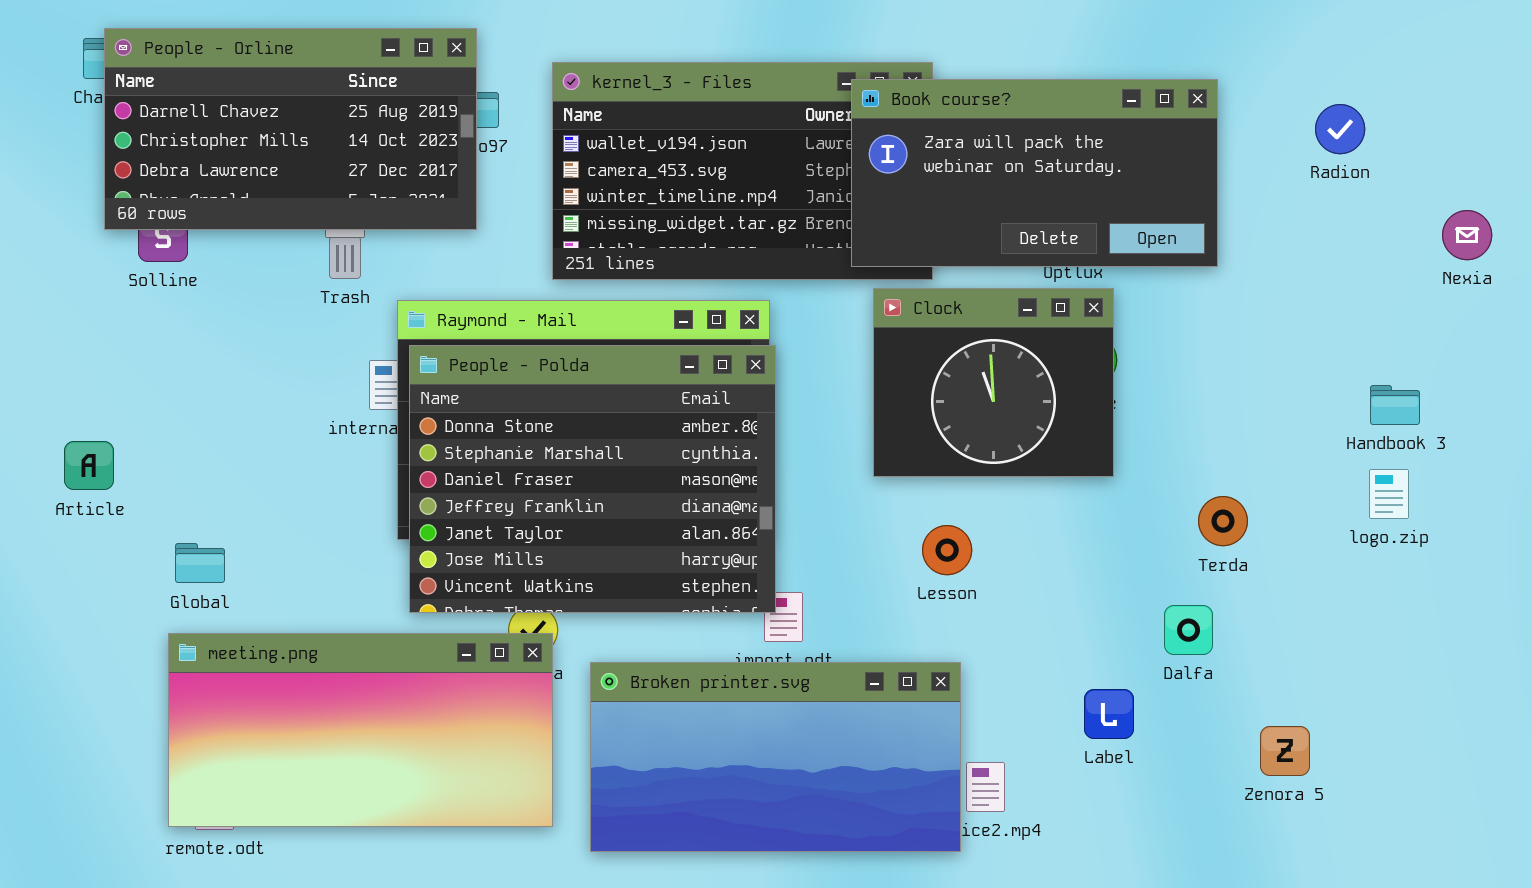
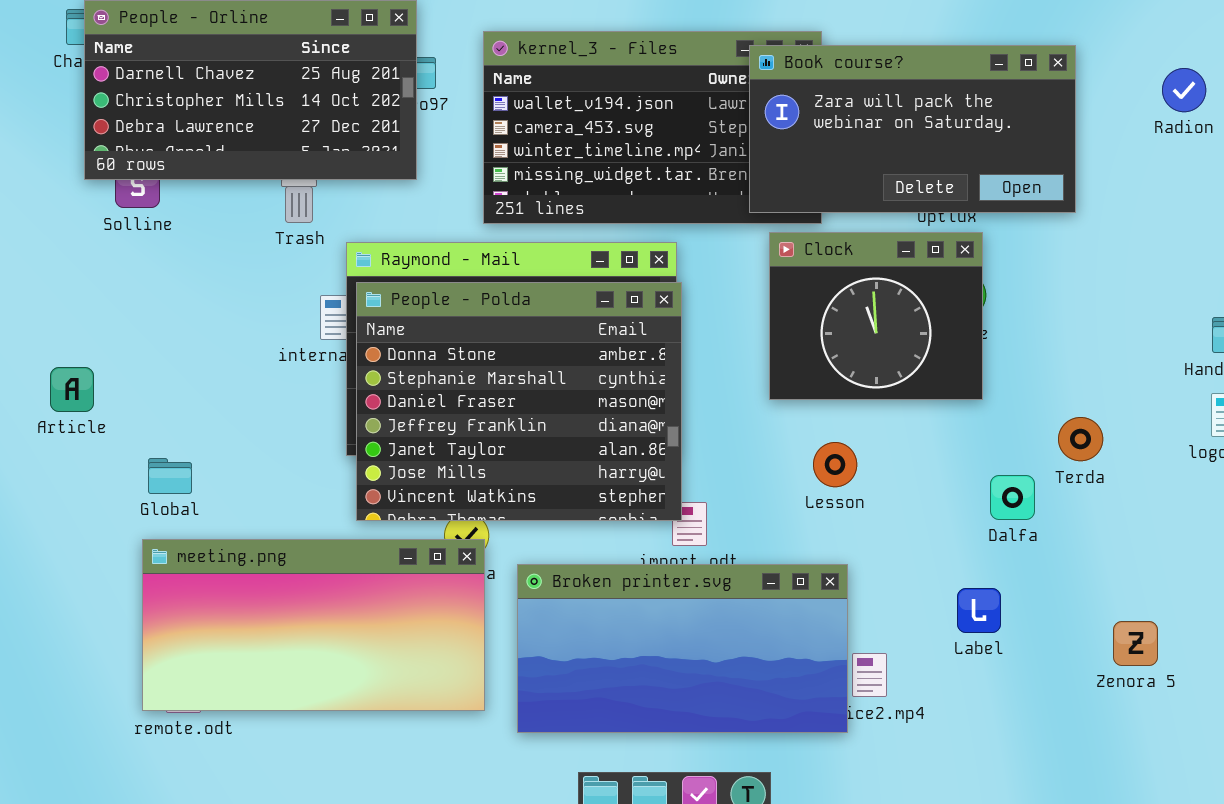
Dalfa: [1164,605,1213,655] -> [990,475,1035,520], moved

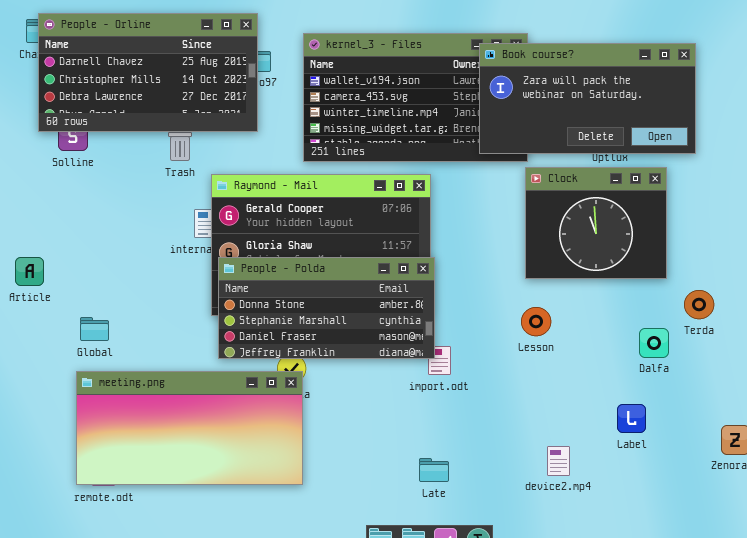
Clock: [769,232,983,400] -> [525,167,667,279], moved
People - Polda: [356,282,682,521] -> [218,257,435,359], resized
Broken printer.svg: [517,564,848,733] -> none, closed

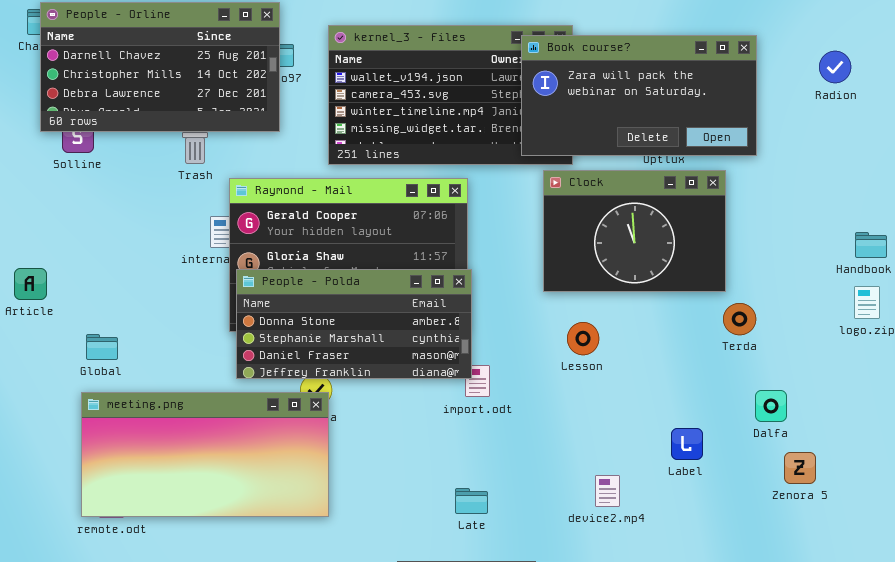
Clock: [525,167,667,279] -> [543,170,726,292], resized
Terda: [684,290,714,319] -> [723,303,756,335], moved
Dalfa: [639,328,669,358] -> [755,390,787,422], moved

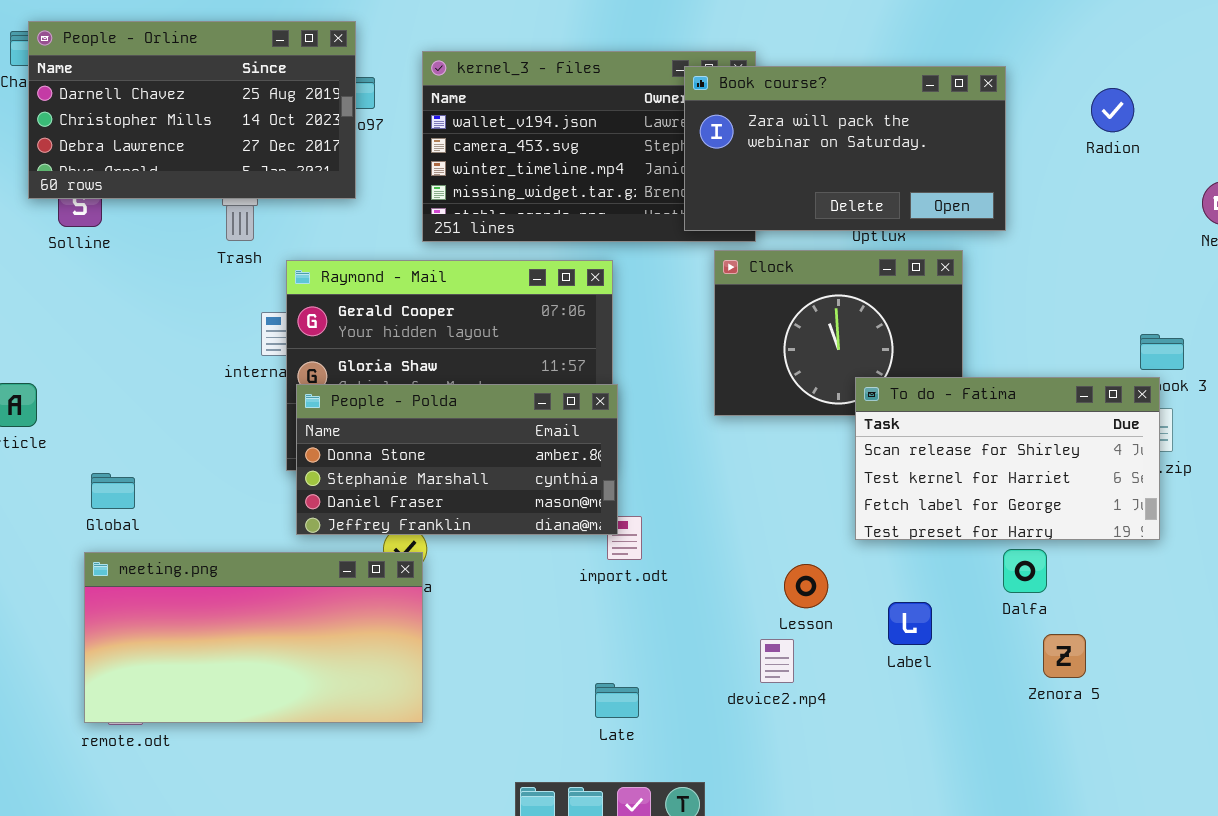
To do - Fatima: none -> [855,377,1160,540], opened
Lesson: [567,322,599,355] -> [784,564,828,608], moved
device2.mp4: [595,475,620,507] -> [760,639,794,683], moved

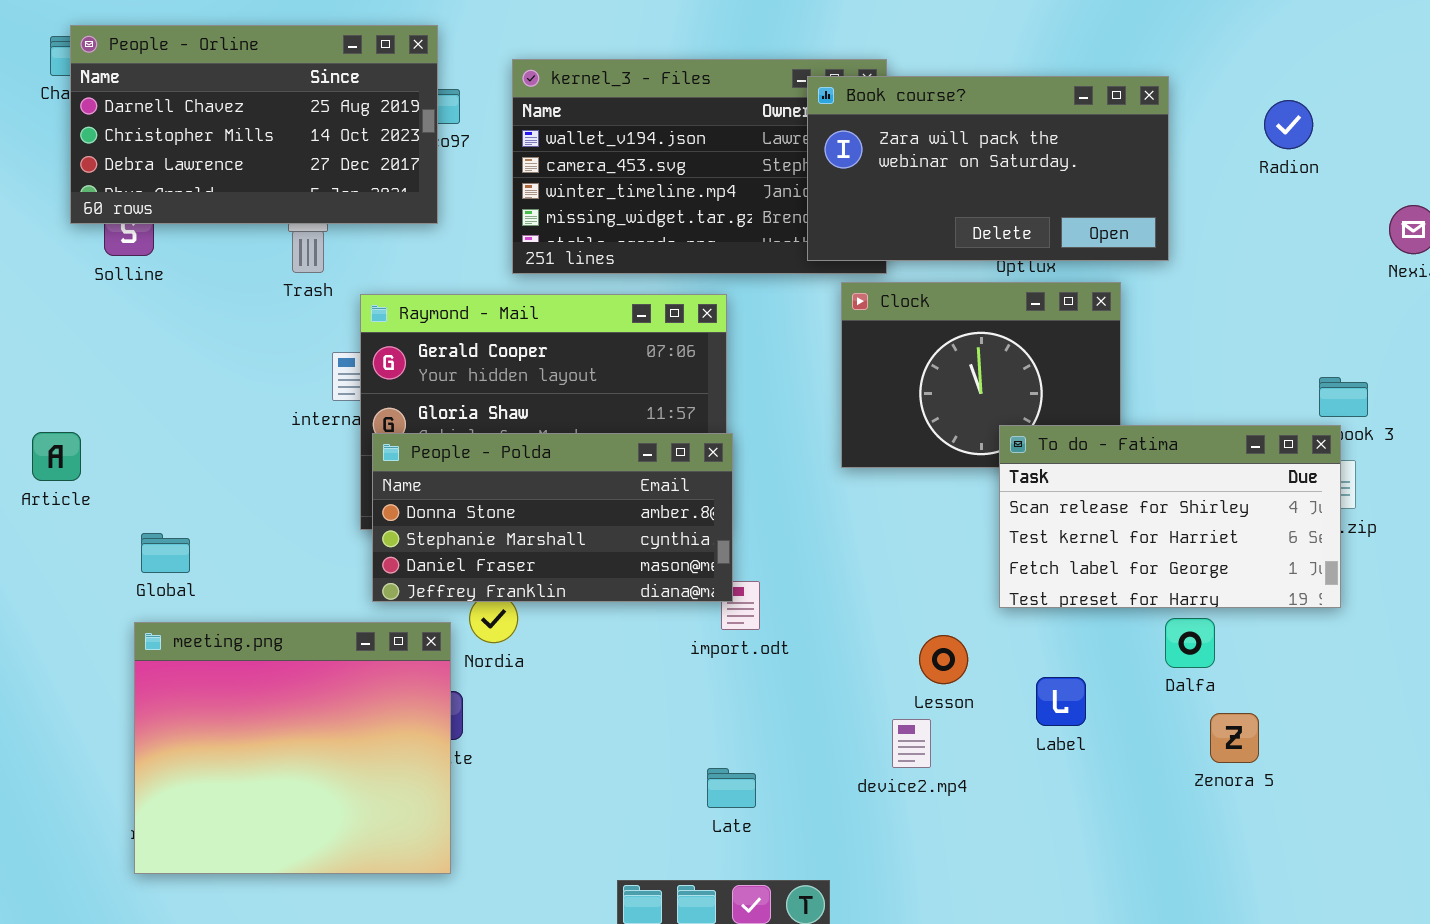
meeting.png: [84,552,423,723] -> [134,622,451,874], resized

